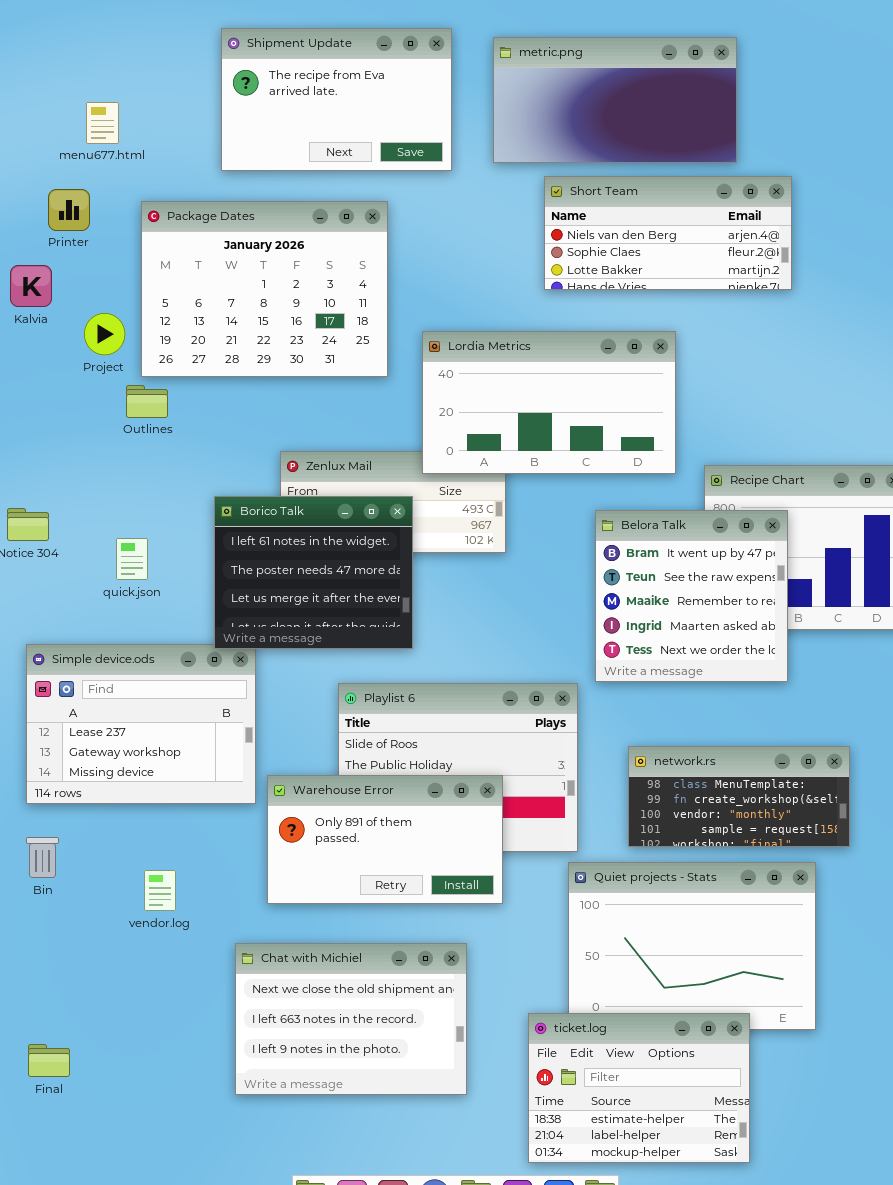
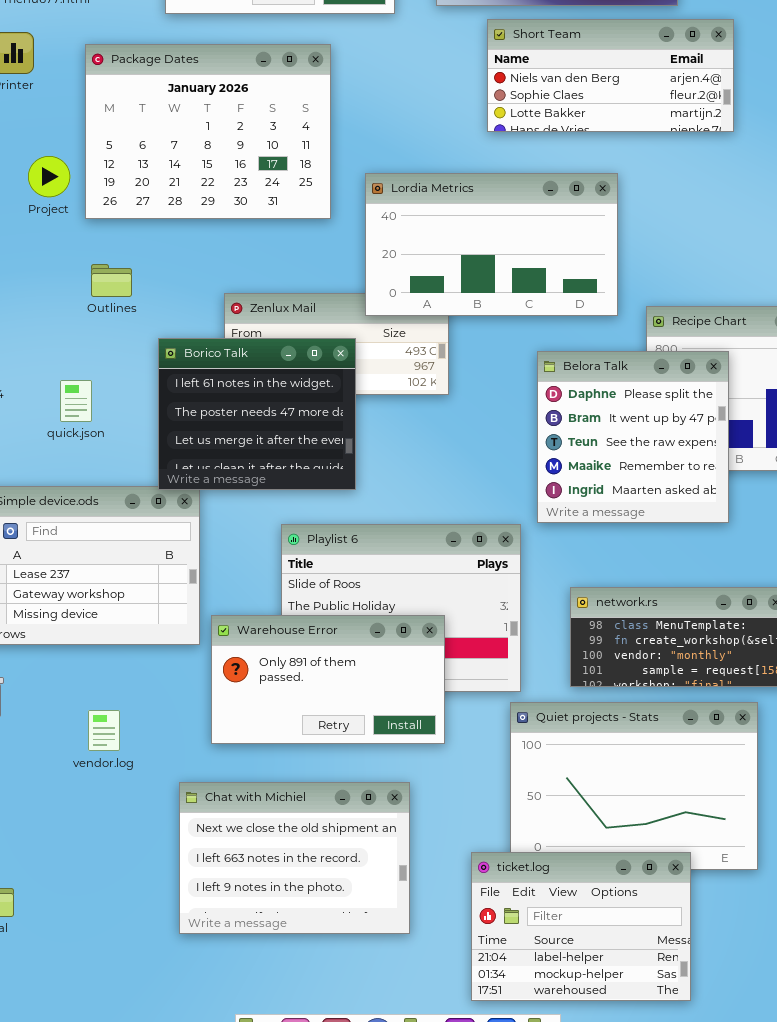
Outlines: [126,385,168,418] -> [91,264,132,297], moved
Belora Talk: [595,510,788,682] -> [537,351,729,523], scrolled up 1 row
ticket.log: [528,1013,750,1163] -> [471,852,691,1001], scrolled down 1 row

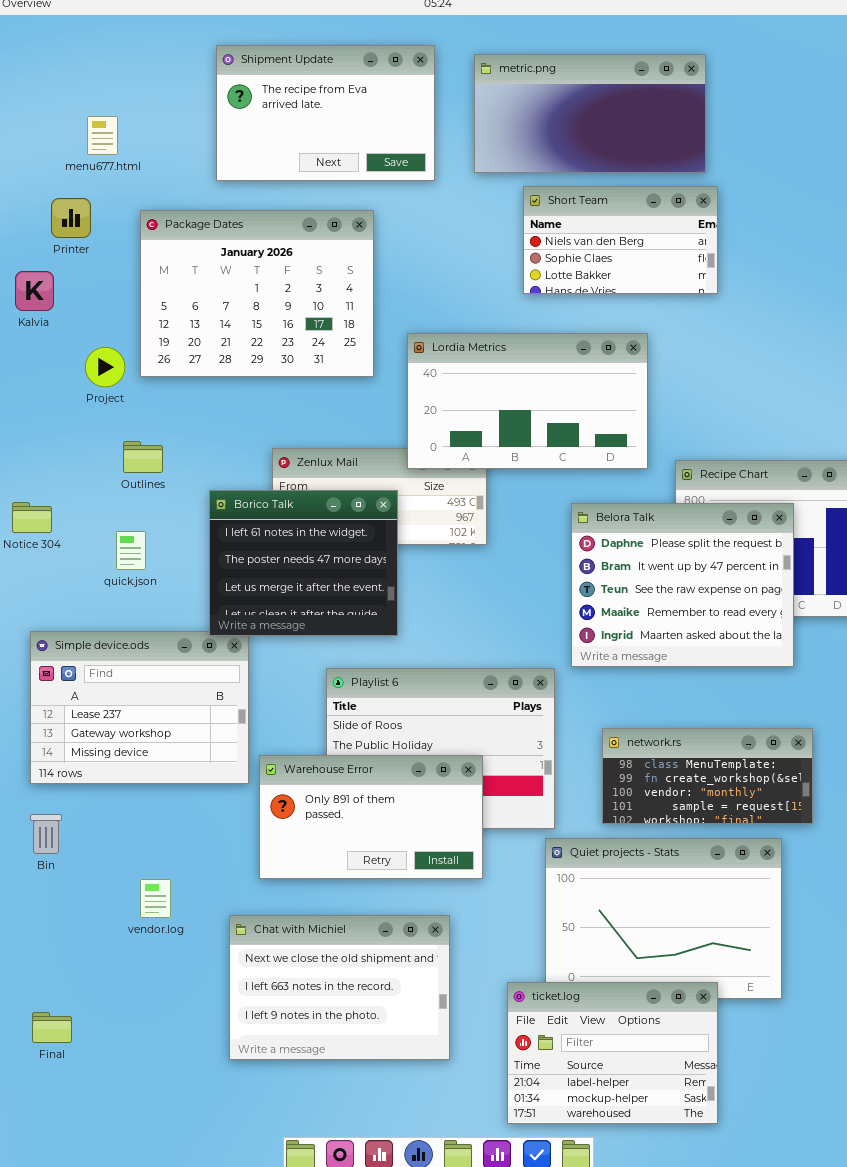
Short Team: [487,19,734,132] -> [523,186,718,294], resized
Project: [28,156,70,197] -> [85,347,125,387], moved
Outlines: [91,264,132,297] -> [123,441,163,473], moved
Belora Talk: [537,351,729,523] -> [571,503,794,667], resized
vendor.log: [88,710,120,751] -> [140,879,171,918], moved

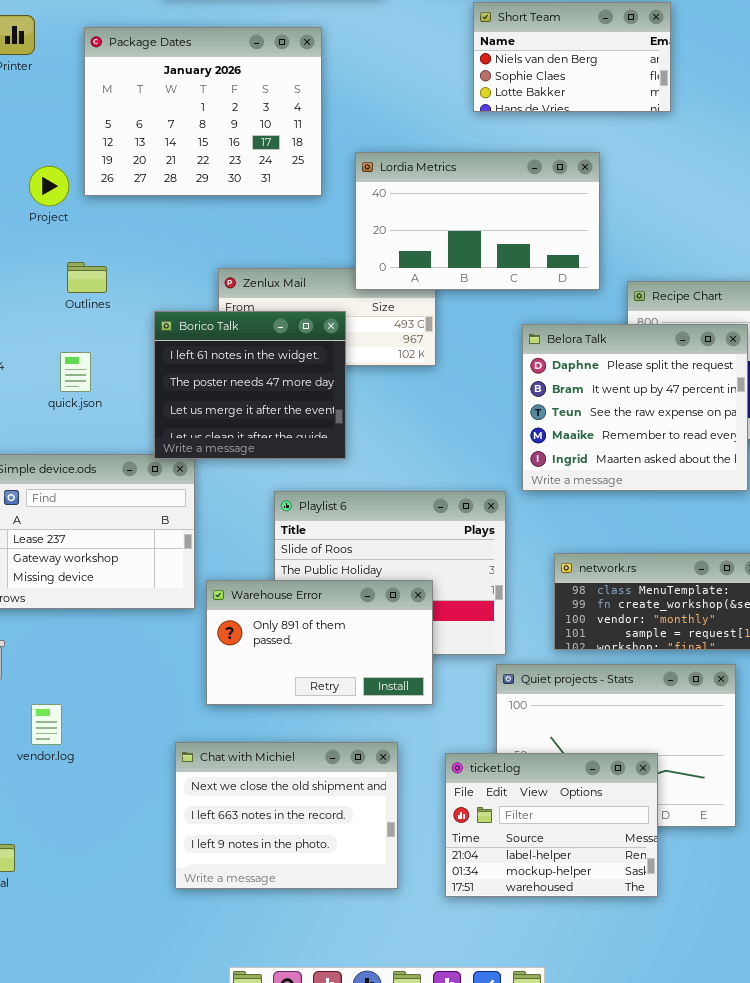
vendor.log: [140,879,171,918] -> [31,704,62,745], moved
ticket.log: [507,982,718,1124] -> [445,753,658,897], moved

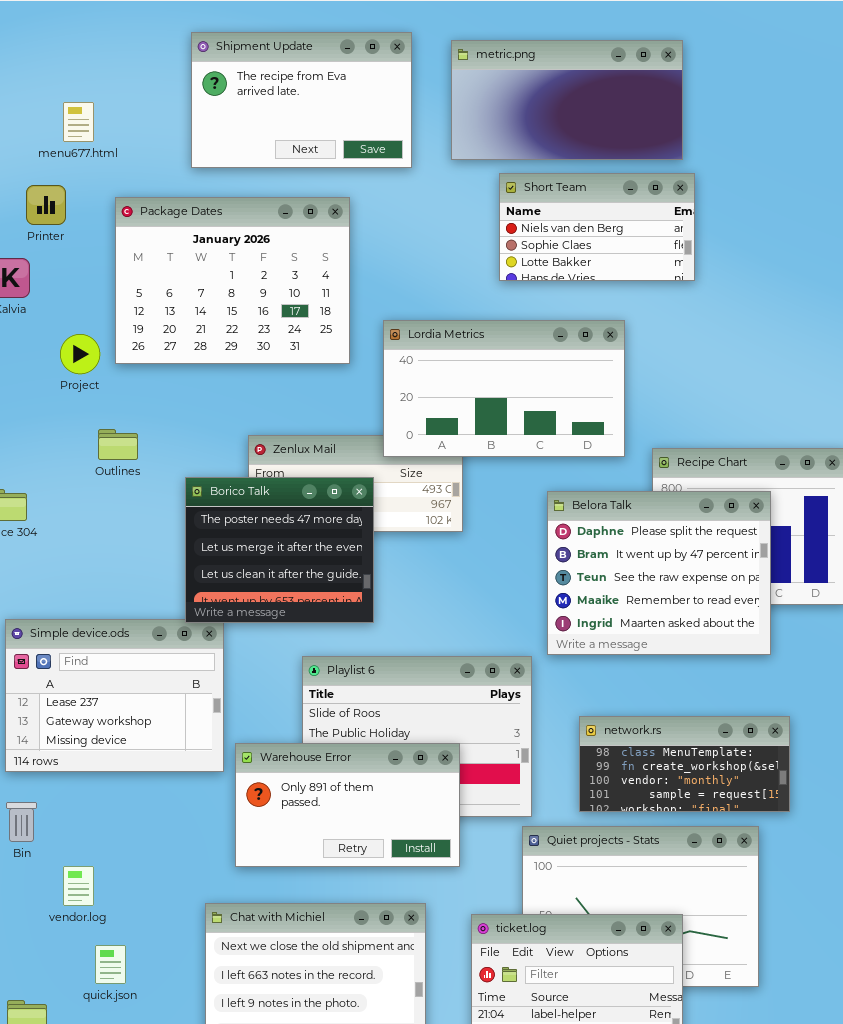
Borico Talk: [154,311,346,459] -> [185,477,374,623], scrolled down 1 row
quick.json: [60,352,91,392] -> [95,945,126,984], moved

